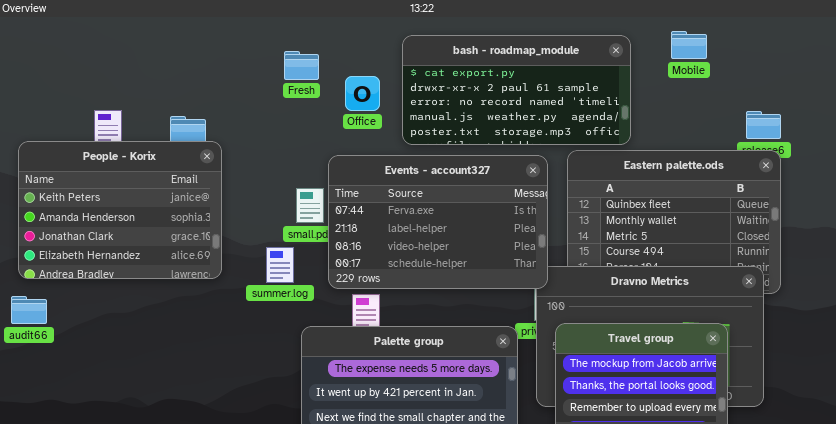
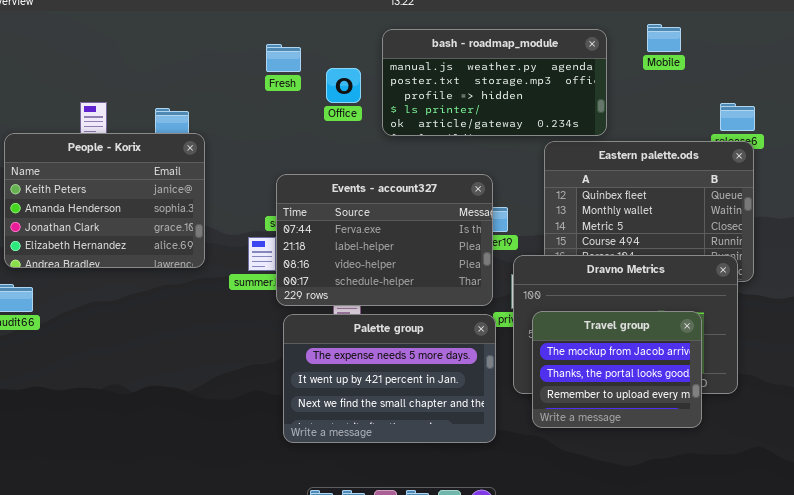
bash - roadmap_module: [402,35,631,145] -> [382,29,607,136], scrolled down 3 rows
Events - account327: [328,155,548,289] -> [276,174,493,306], moved

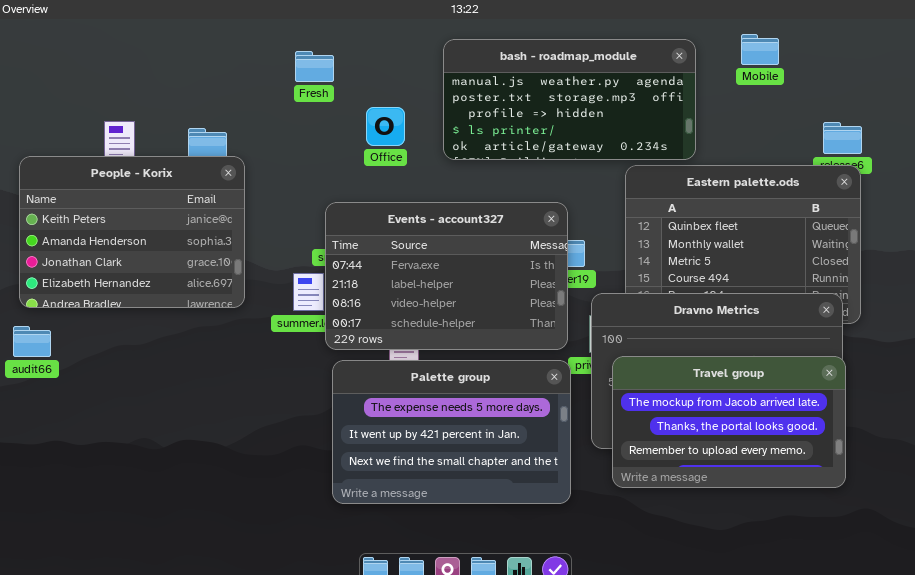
Fresh: [266,44,301,72] -> [295,51,334,82], moved
Office: [326,68,361,103] -> [366,107,405,146], moved
Travel group: [532,311,702,428] -> [612,356,846,488], resized

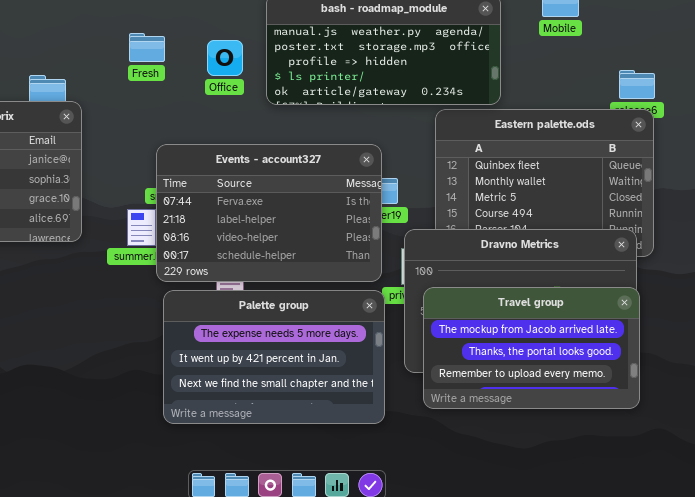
Fresh: [295,51,334,82] -> [129,33,165,62], moved
Office: [366,107,405,146] -> [207,40,243,76], moved

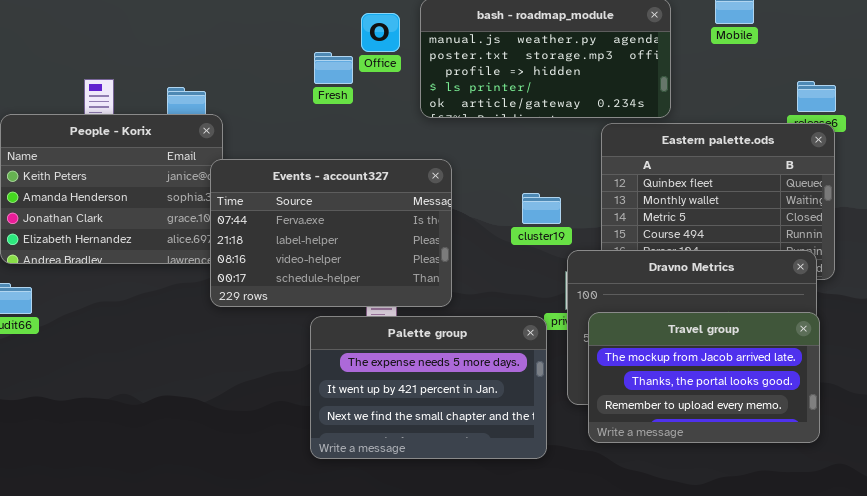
Fresh: [129,33,165,62] -> [314,52,353,84], moved
Office: [207,40,243,76] -> [361,13,400,52], moved
Events - account327: [156,144,382,282] -> [210,159,452,307], moved

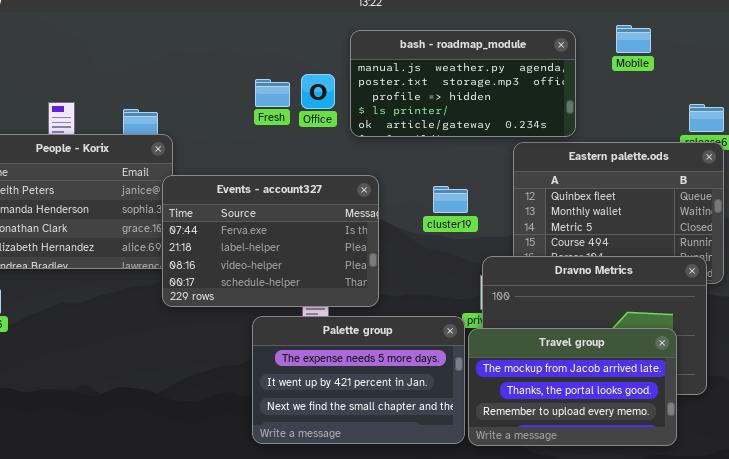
Office: [361,13,400,52] -> [301,74,335,109], moved
cluster19: [522,193,561,224] -> [433,186,468,213], moved
Travel group: [588,312,820,443] -> [468,328,677,446], moved

